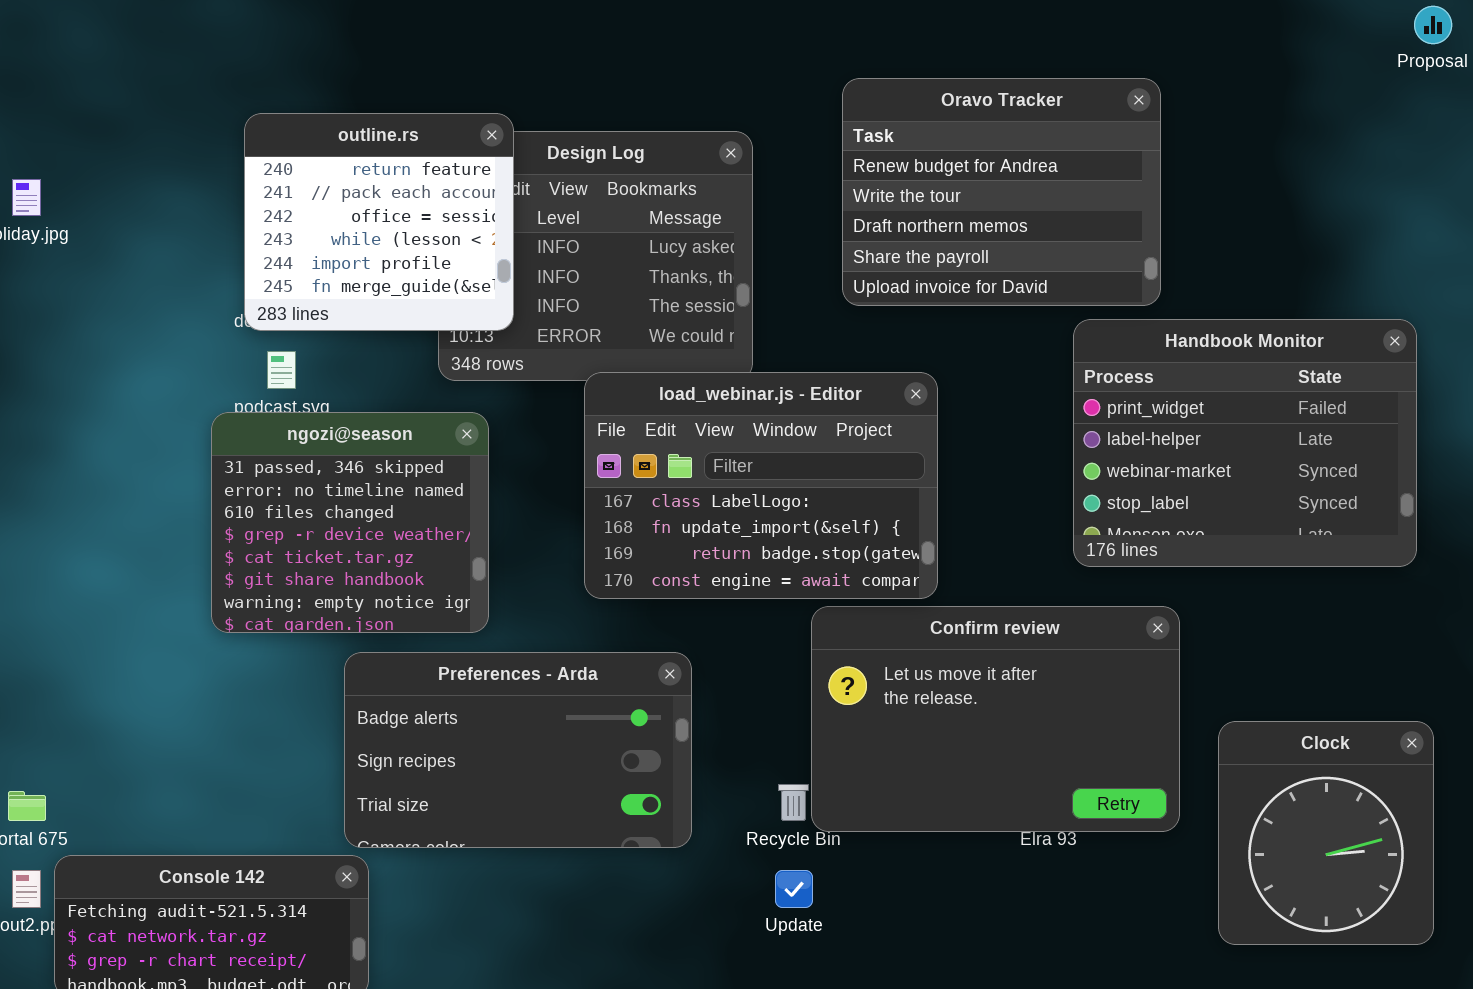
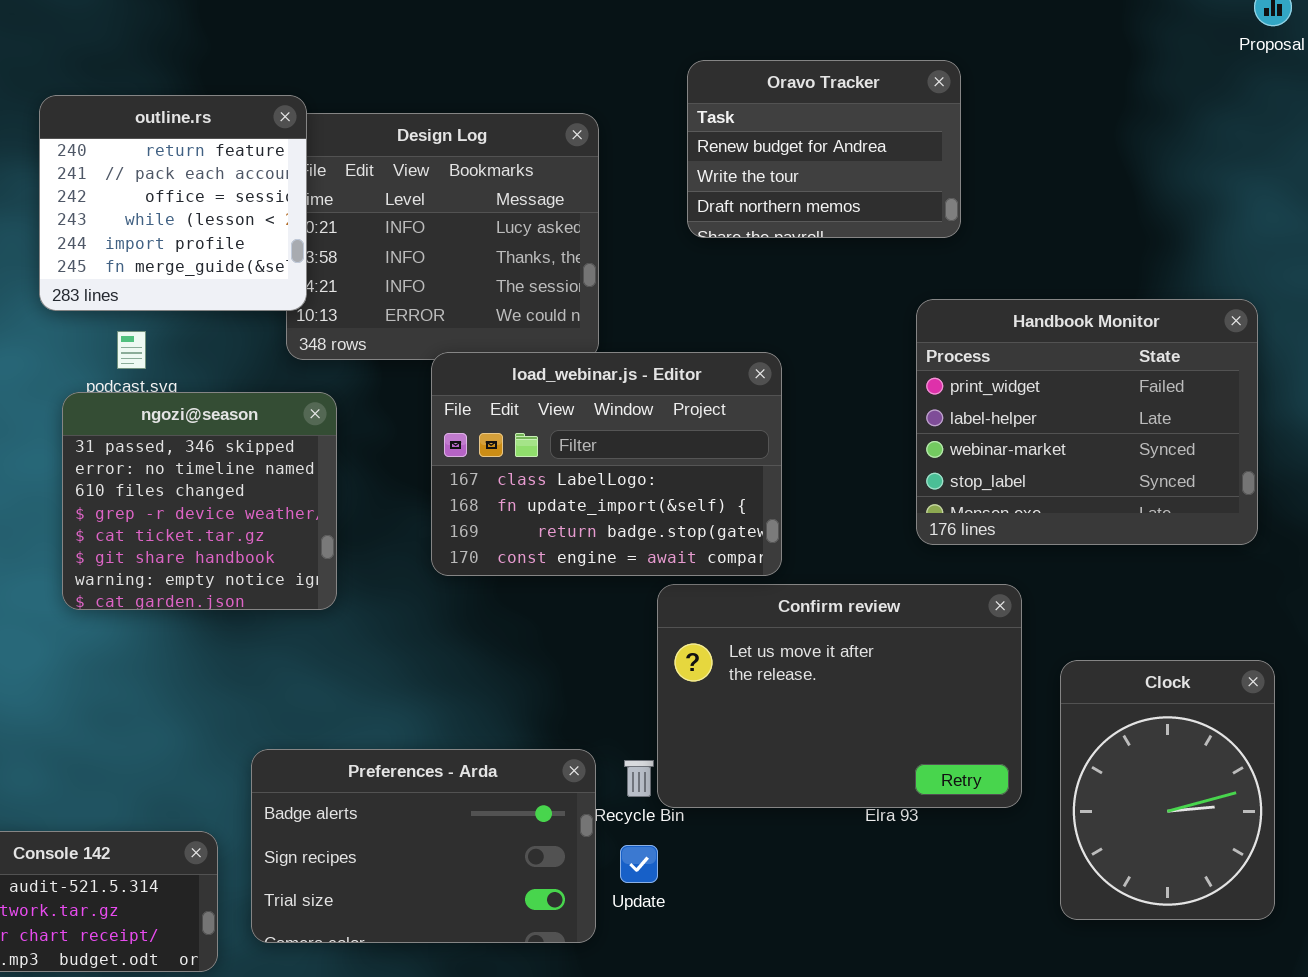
Oravo Tracker: [842,78,1161,306] -> [687,60,961,238], resized
outline.rs: [244,113,514,331] -> [39,95,307,311], moved
Preferences - Arda: [344,652,692,848] -> [251,749,596,943], moved
Clock: [1218,721,1434,945] -> [1060,660,1275,920], resized

